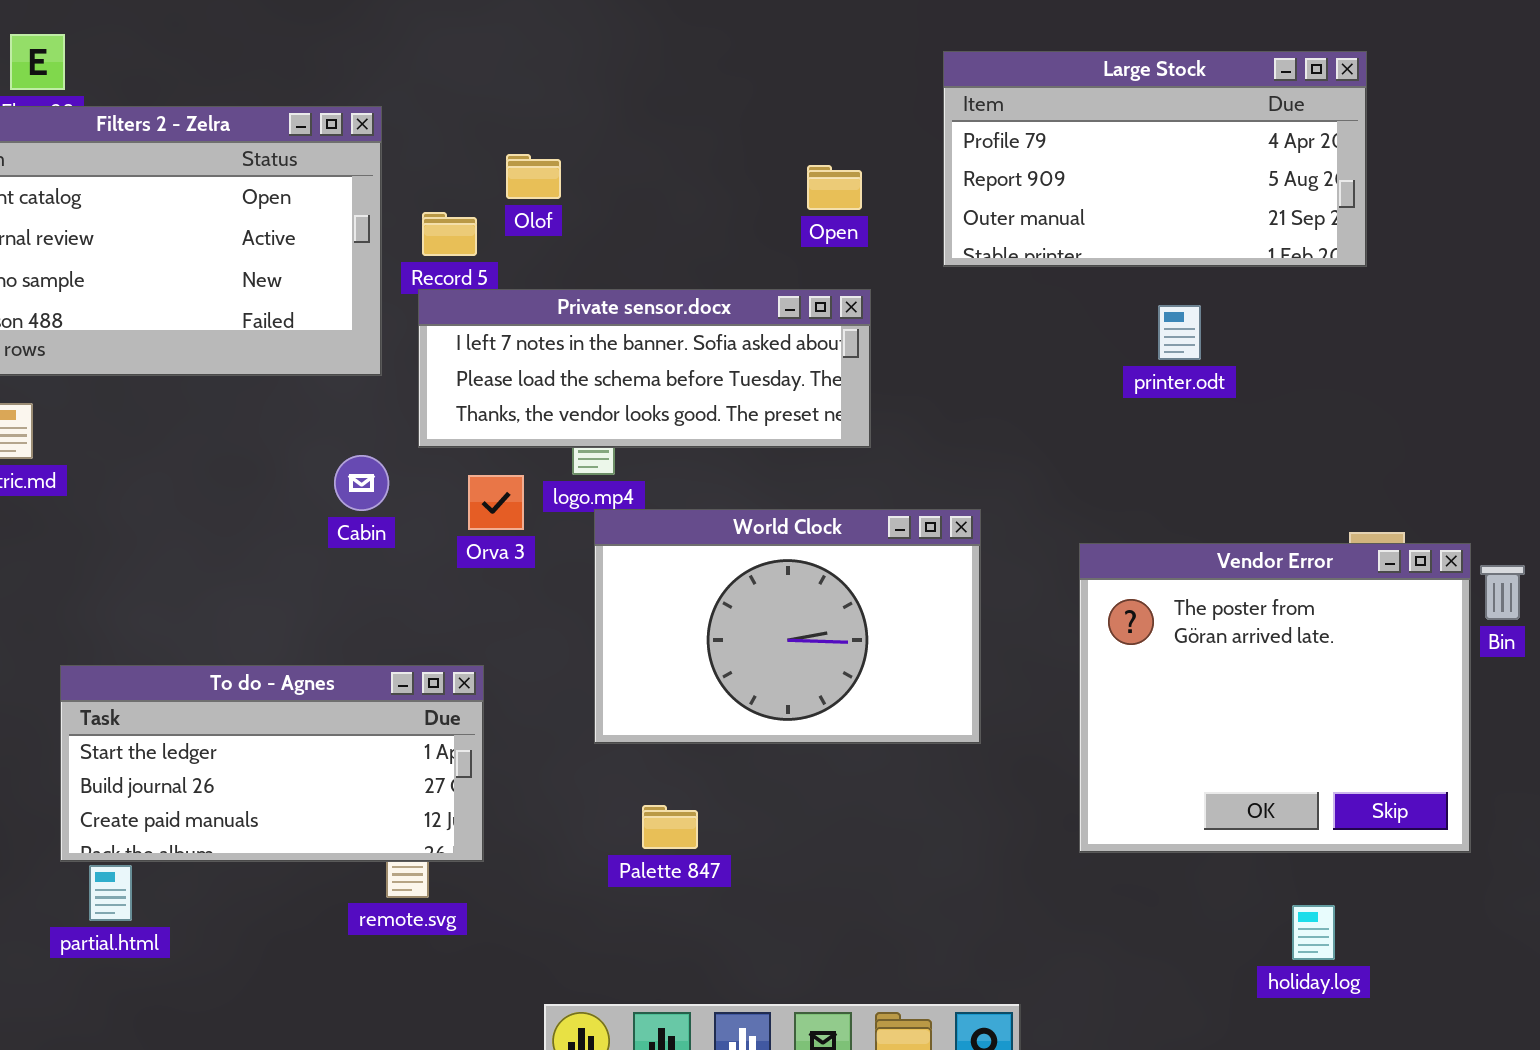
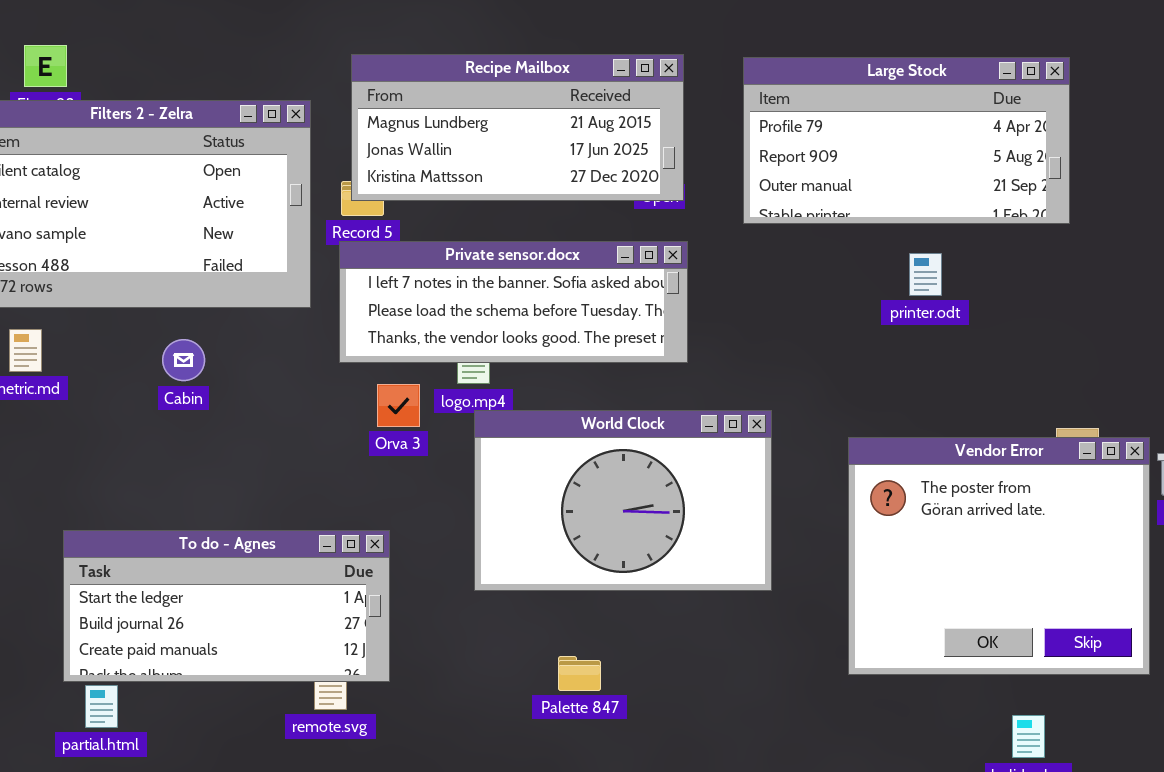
Recipe Mailbox: none -> [351,54,684,201], opened
Cabin: [334,455,389,511] -> [162,339,205,381], moved
Palette 847: [642,805,698,849] -> [558,656,601,691], moved

